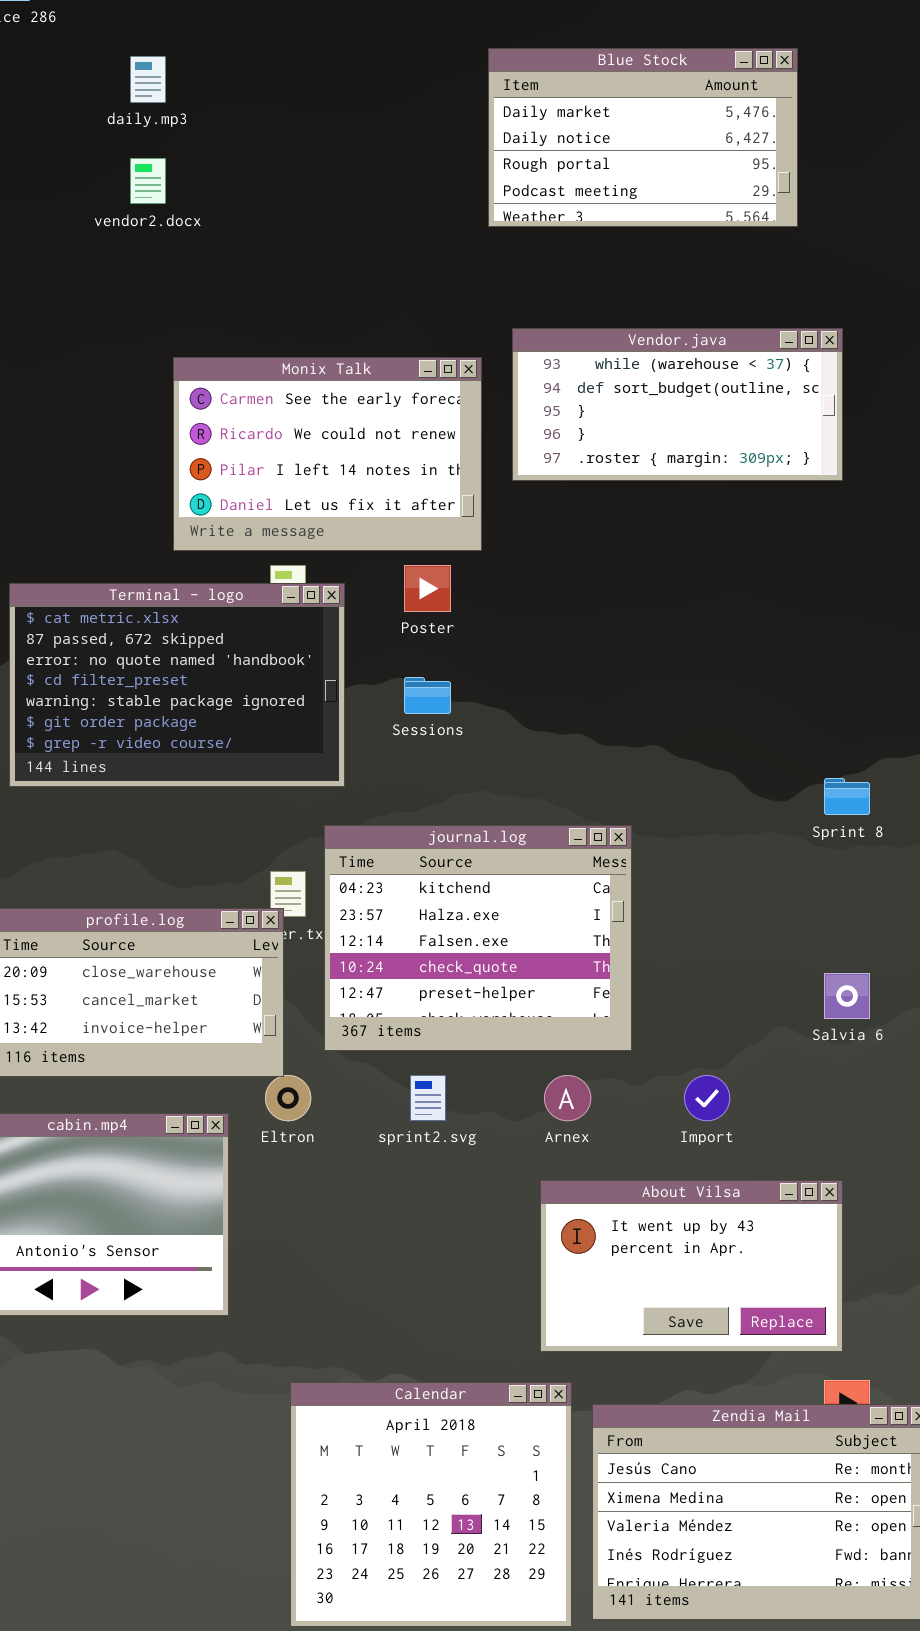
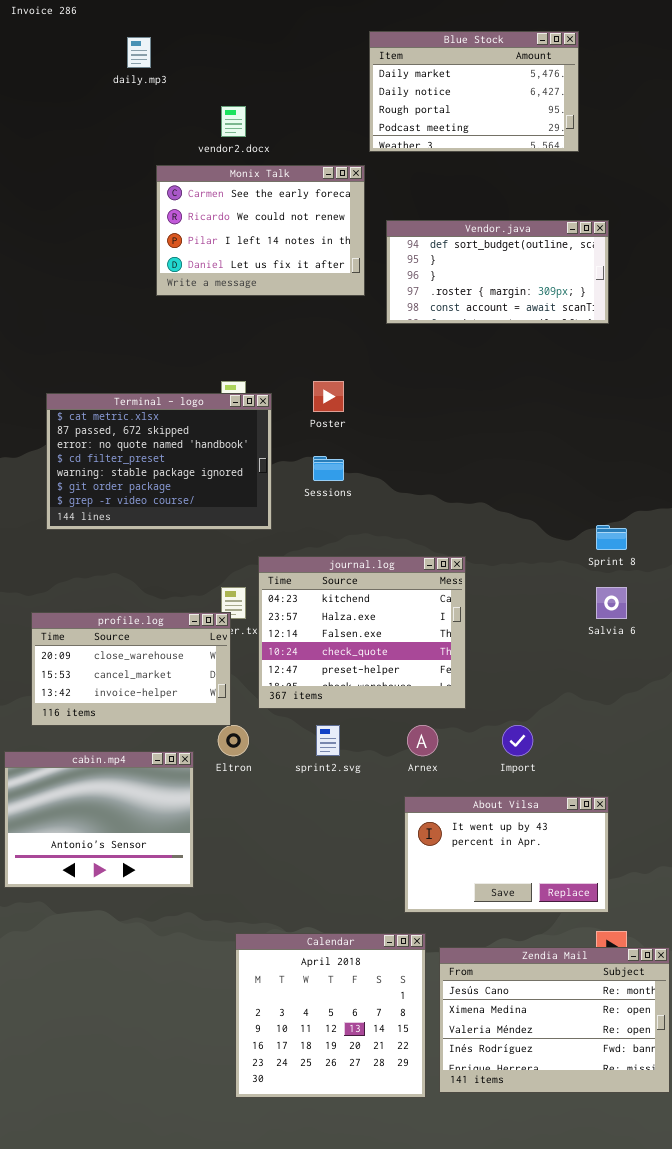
vendor2.docx: [130,158,166,204] -> [221,106,246,137], moved
Vendor.java: [512,328,843,481] -> [386,220,609,324], scrolled down 1 row
Monix Talk: [173,357,482,551] -> [156,165,365,296], moved
Salvia 6: [824,973,870,1019] -> [596,587,627,619], moved

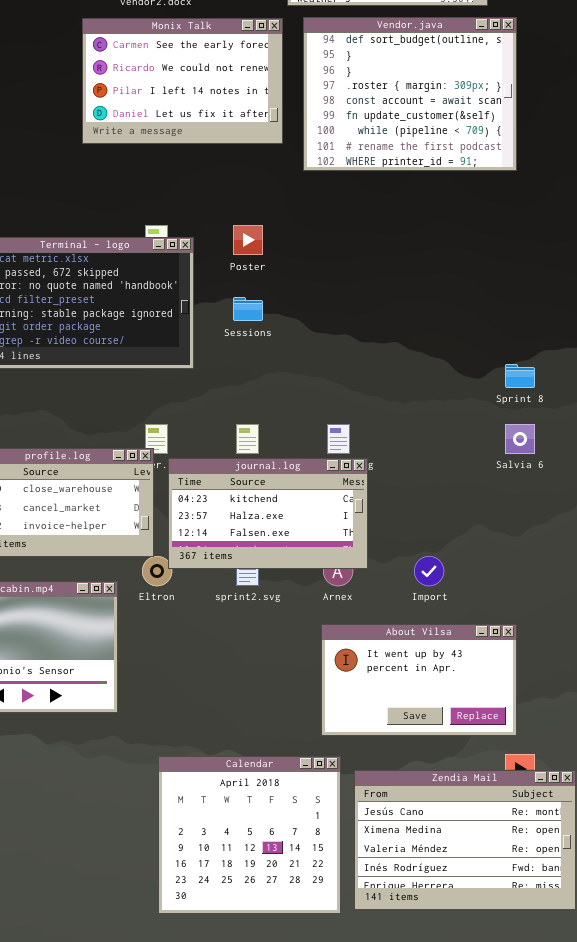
Vendor.java: [386,220,609,324] -> [303,17,517,171], resized
journal.log: [258,556,466,709] -> [168,458,368,569], moved, resized

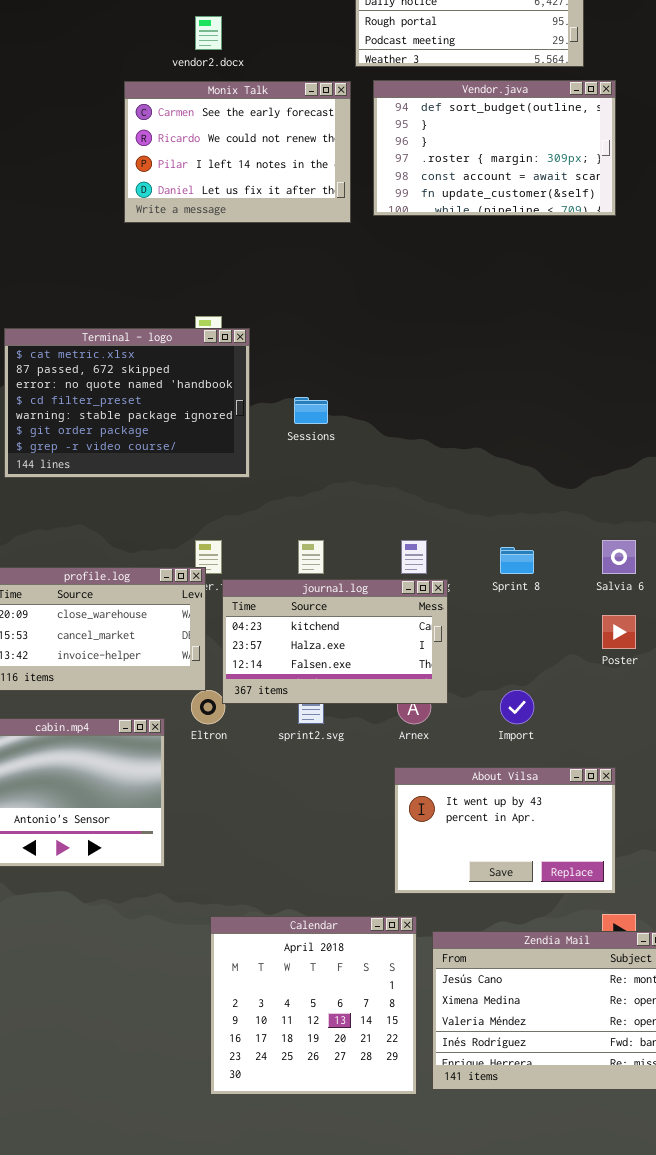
Vendor.java: [303,17,517,171] -> [373,80,616,216], resized
Poster: [233,225,263,255] -> [602,615,636,649], moved
Sprint 8: [505,364,535,388] -> [500,547,534,574], moved

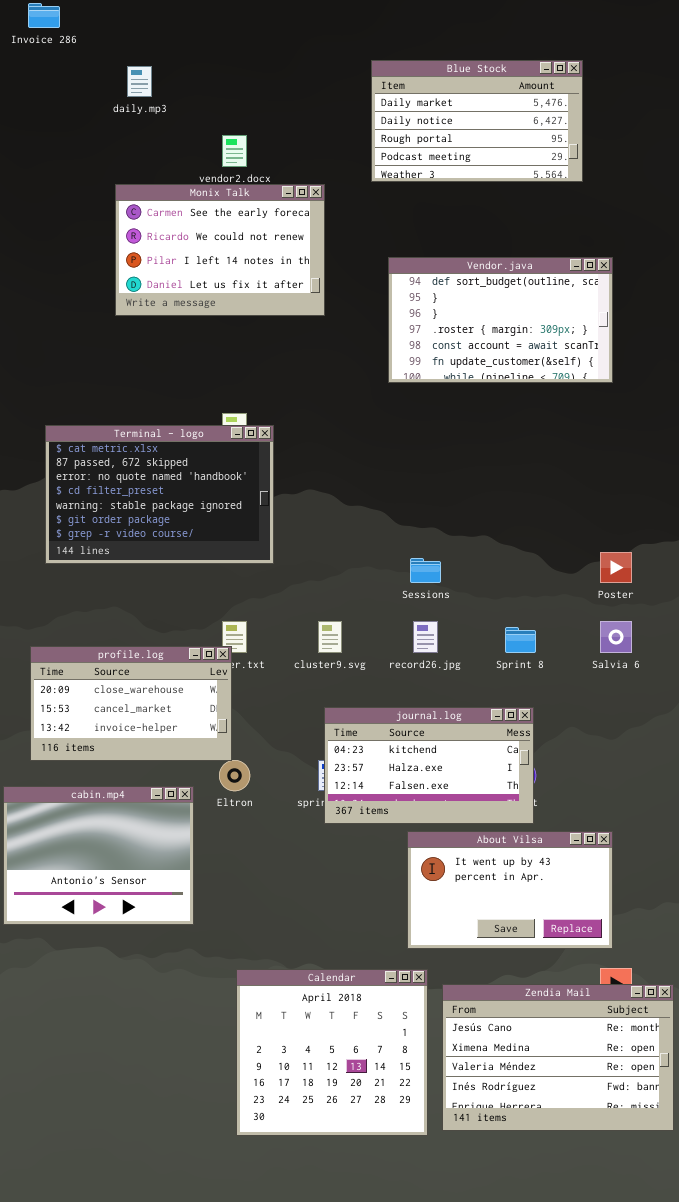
Vendor.java: [373,80,616,216] -> [388,257,613,383], moved
Monix Talk: [124,81,351,223] -> [115,184,325,316], moved
Sessions: [294,397,328,424] -> [410,558,441,583], moved
journal.log: [222,579,448,704] -> [324,707,534,824], moved
Poster: [602,615,636,649] -> [600,552,632,583], moved

